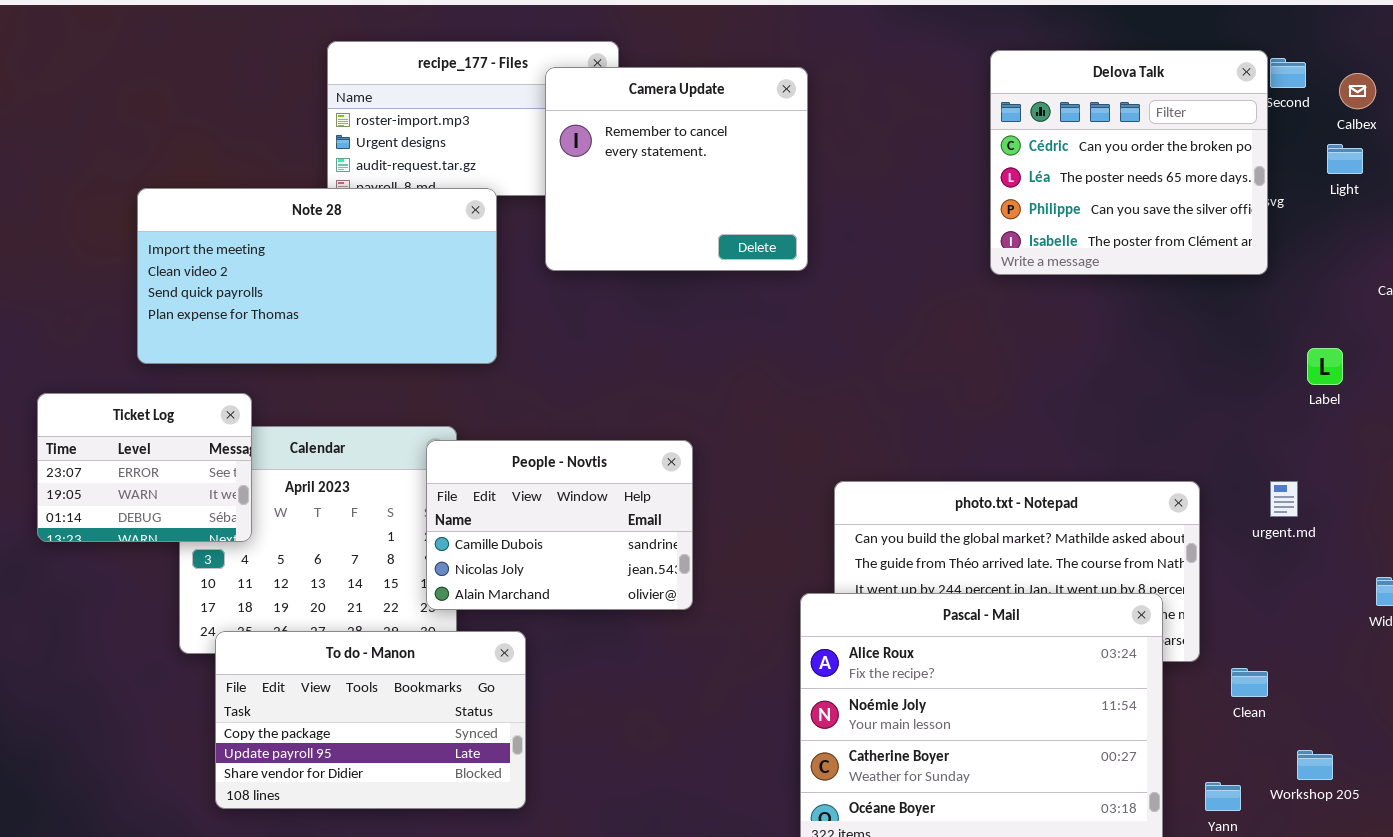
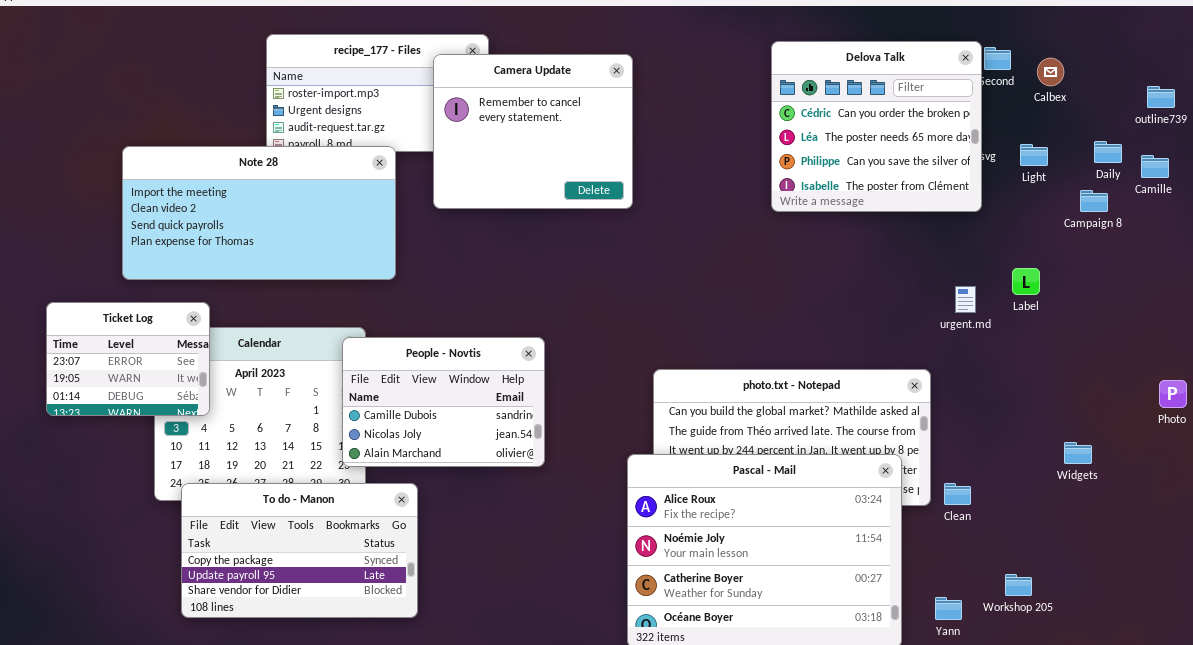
Light: [1327,144,1363,174] -> [1020,144,1048,166], moved
urgent.md: [1270,481,1298,517] -> [955,286,976,313], moved
Clean: [1231,668,1268,697] -> [944,483,971,505], moved

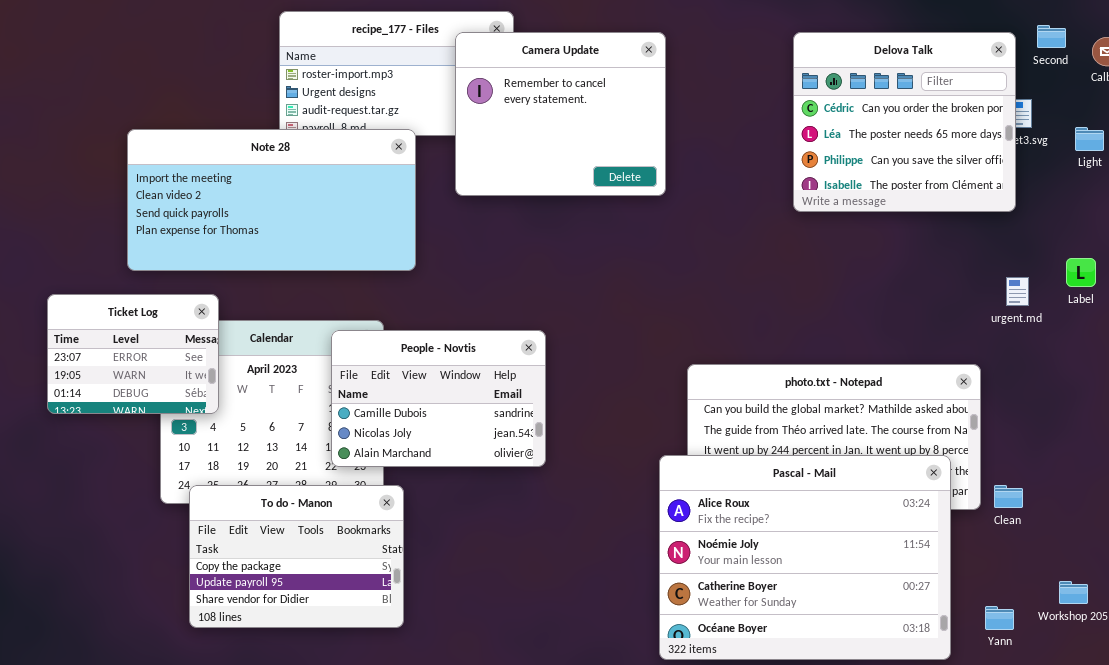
Delova Talk: [771,41,982,212] -> [793,32,1016,212], moved
People - Novtis: [342,337,545,467] -> [331,330,546,467], moved
To do - Manon: [181,483,418,618] -> [189,485,404,628], resized

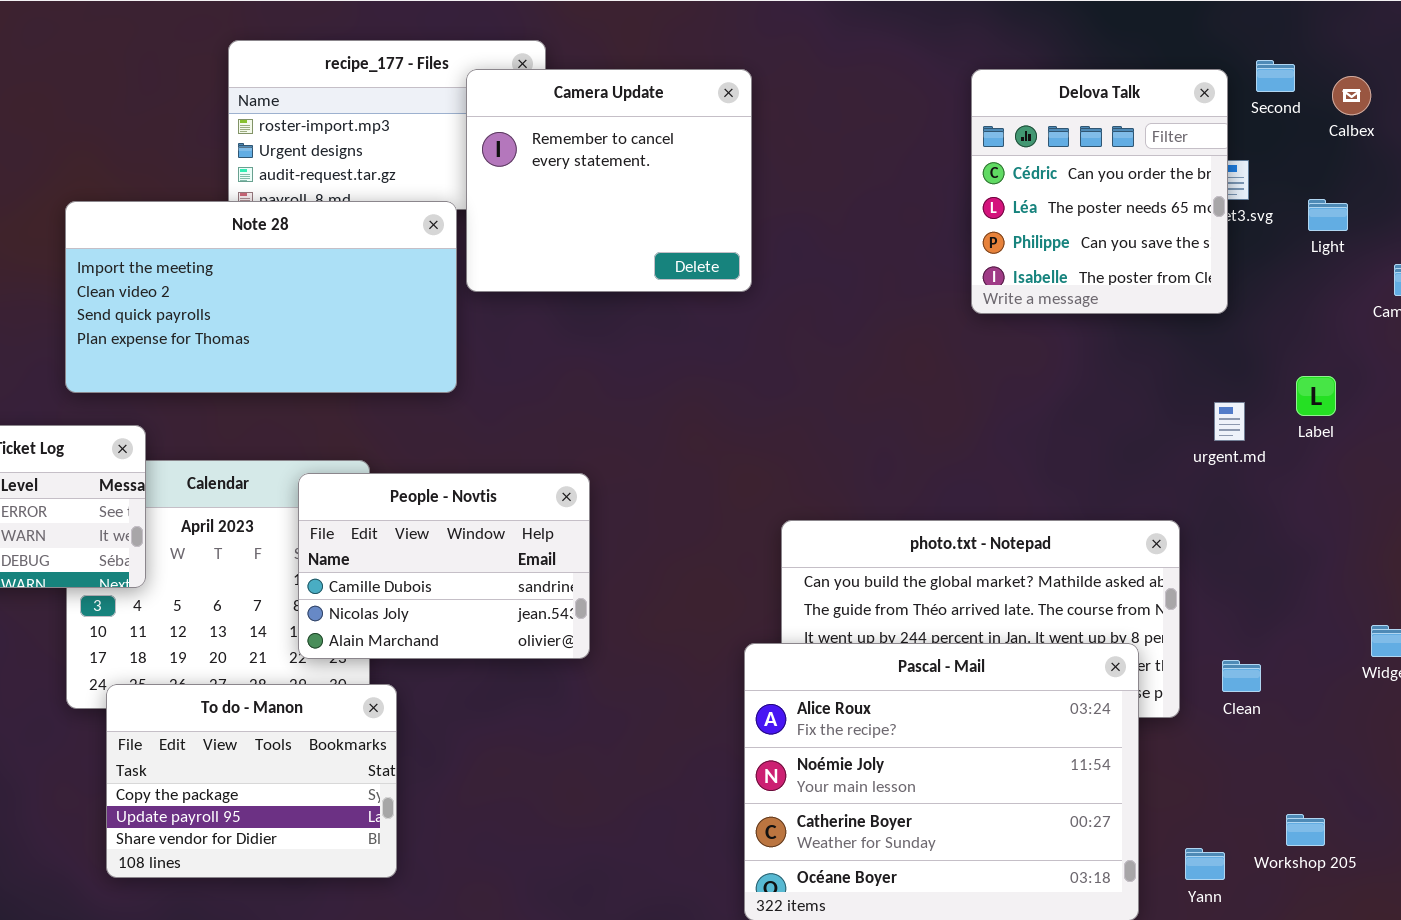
Delova Talk: [793,32,1016,212] -> [971,69,1228,314], resized
Note 28: [127,129,416,271] -> [65,201,457,393], moved
Clean: [994,485,1023,508] -> [1222,660,1261,692], moved

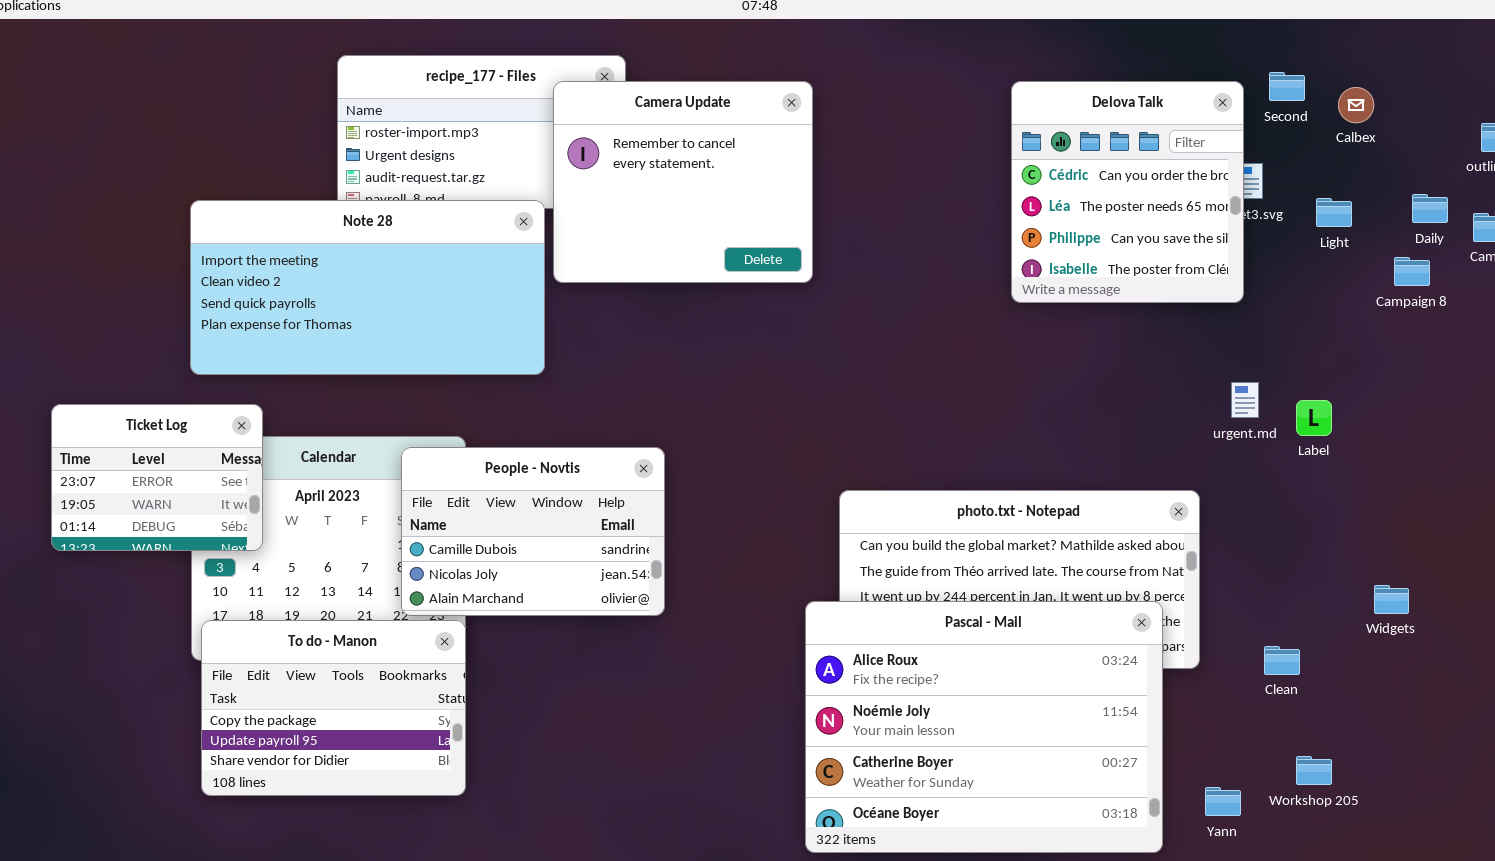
Label: [1296,376,1336,416] -> [1296,400,1332,436], moved
Clean: [1222,660,1261,692] -> [1264,646,1300,675], moved
To do - Manon: [106,684,397,878] -> [201,620,466,796], moved

